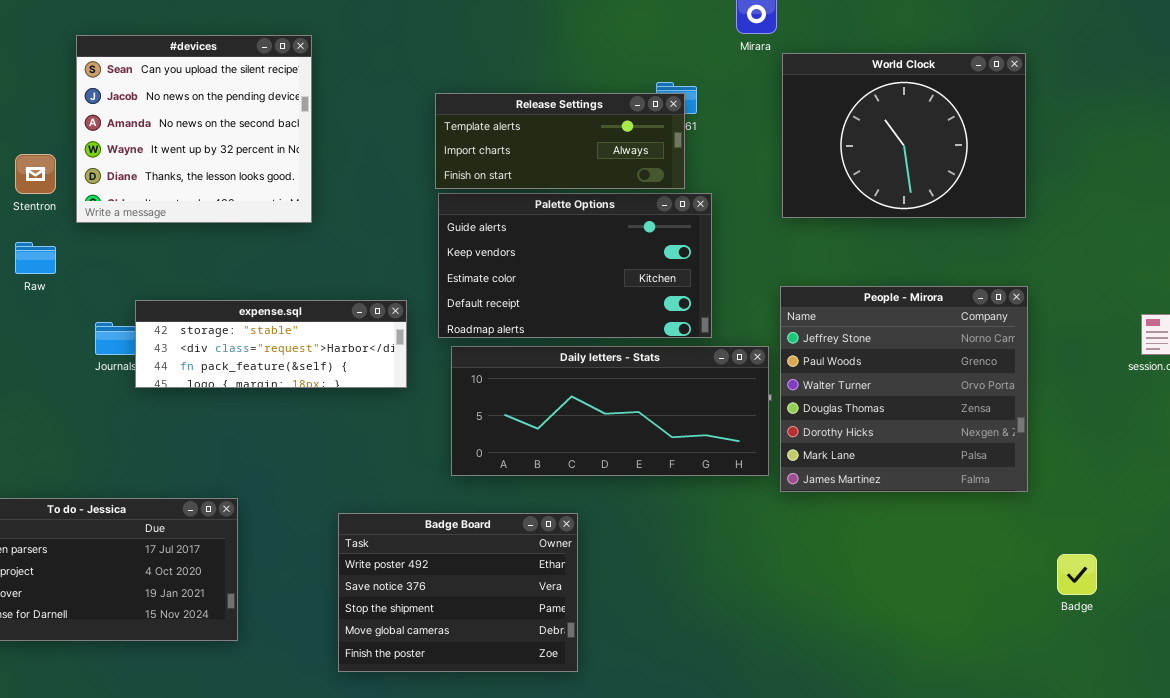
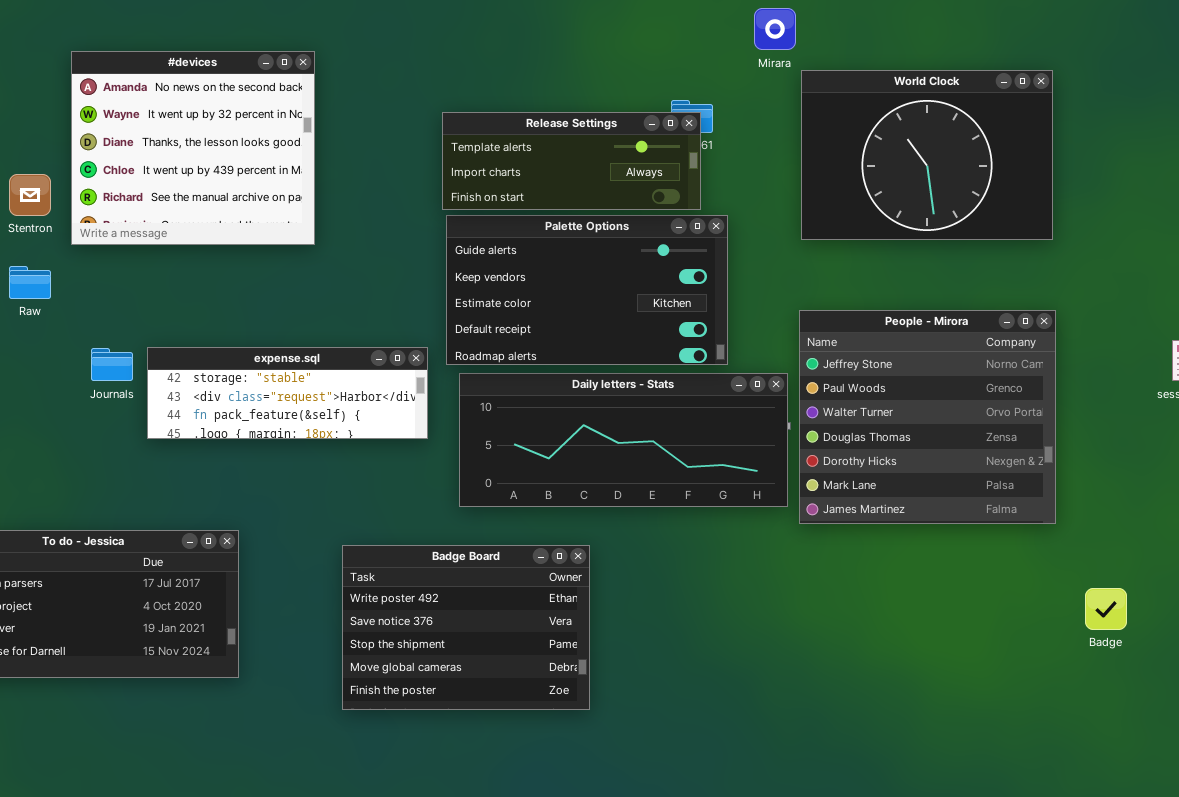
#devices: [76,35,312,223] -> [71,51,315,245], scrolled down 2 rows
expense.sql: [135,300,407,388] -> [147,347,428,439], moved

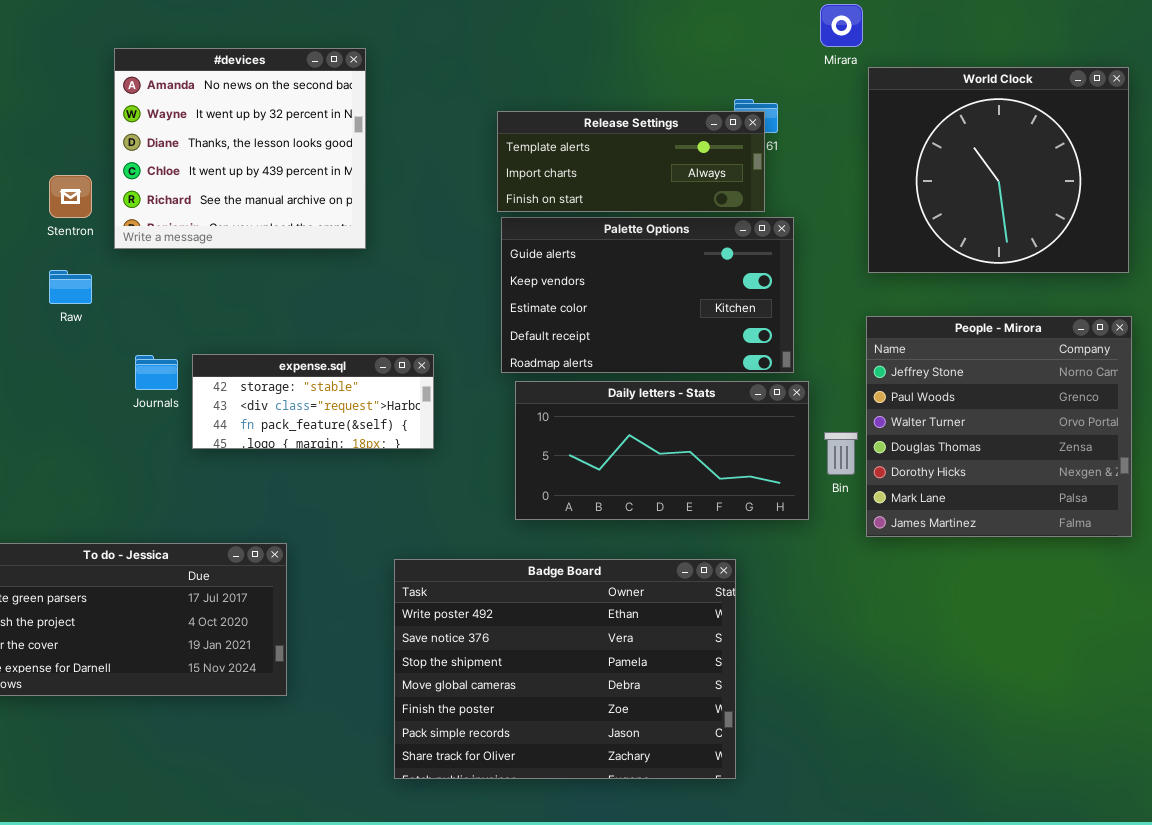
World Clock: [801,70,1053,240] -> [868,67,1129,273], resized
expense.sql: [147,347,428,439] -> [192,354,434,449], resized
Daily letters - Stats: [459,373,788,507] -> [515,381,809,520], resized
Badge Board: [342,545,590,710] -> [394,559,736,779], resized

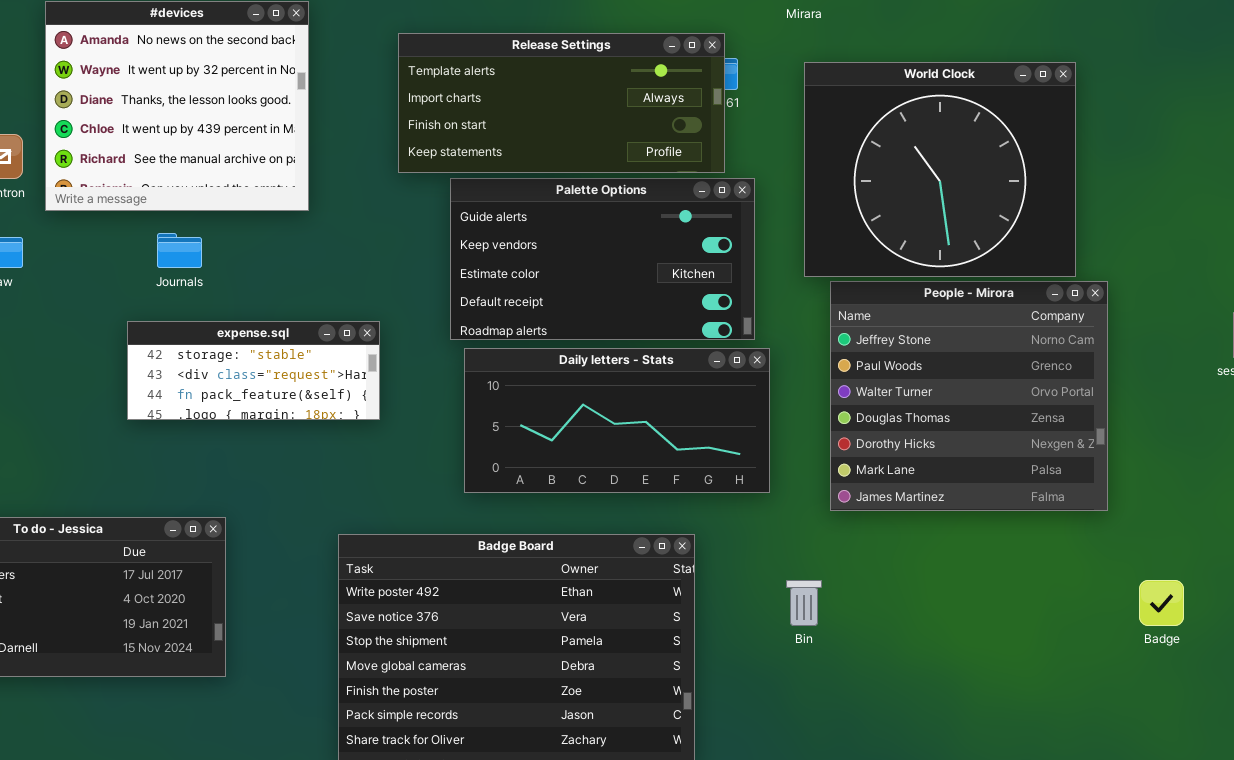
World Clock: [868,67,1129,273] -> [804,62,1076,277], moved
Release Settings: [497,111,765,212] -> [398,33,725,173], resized
Journals: [135,355,178,390] -> [157,233,202,268], moved
Bin: [824,432,858,475] -> [786,580,822,626], moved

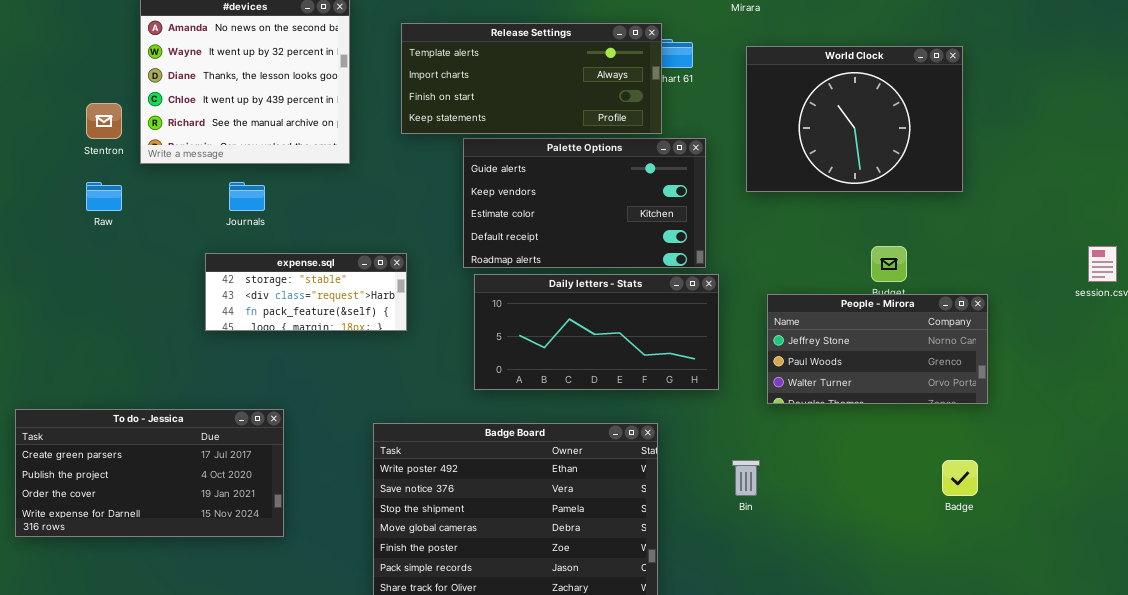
Release Settings: [398,33,725,173] -> [401,23,662,134], moved
World Clock: [804,62,1076,277] -> [746,46,963,192], resized
People - Mirora: [830,281,1108,511] -> [767,294,988,404], resized
Badge: [1139,580,1184,626] -> [942,460,978,496], moved

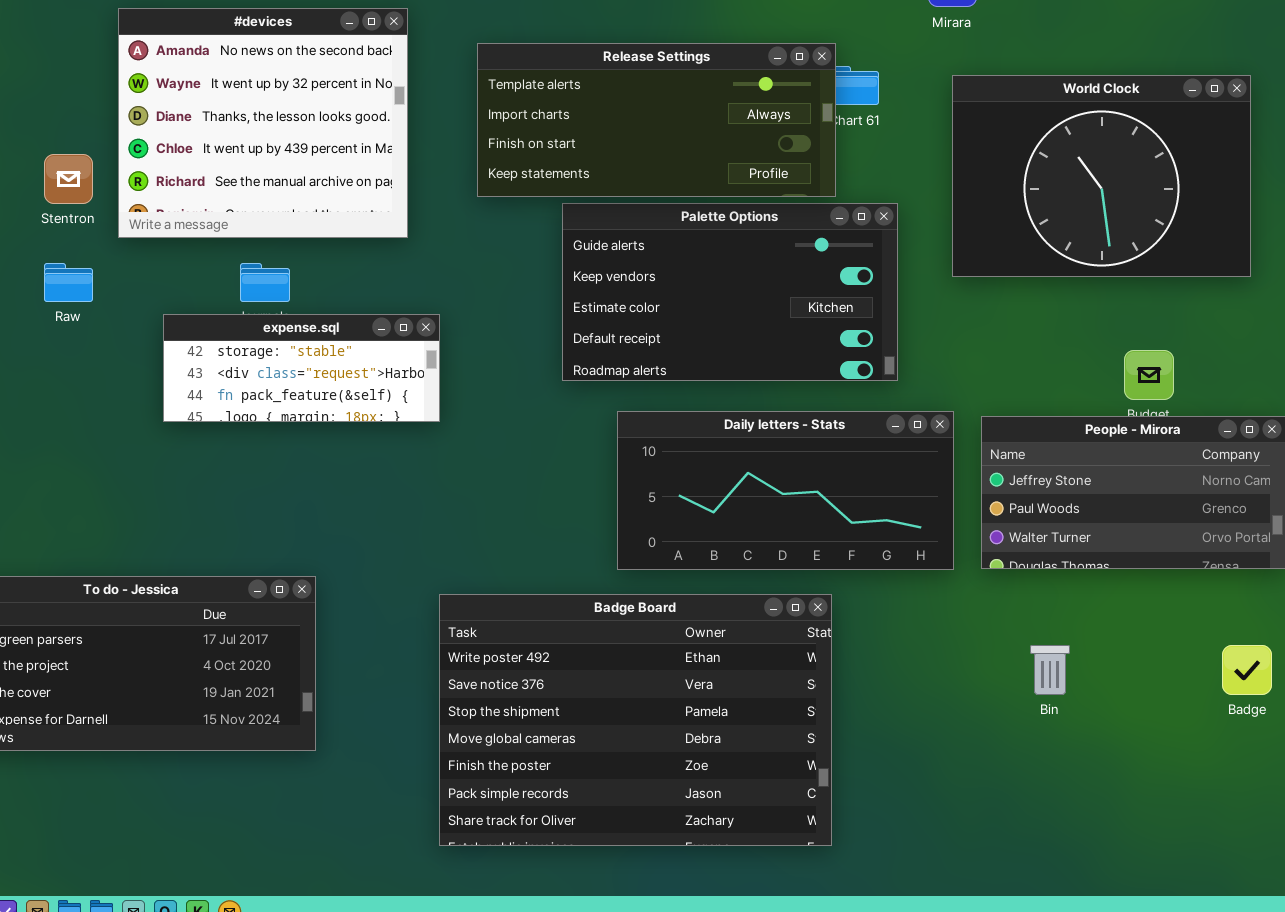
expense.sql: [205,253,407,331] -> [163,314,440,422], moved
Daily letters - Stats: [474,274,719,390] -> [617,411,954,570], moved
Bin: [732,460,760,496] -> [1030,645,1070,695], moved

